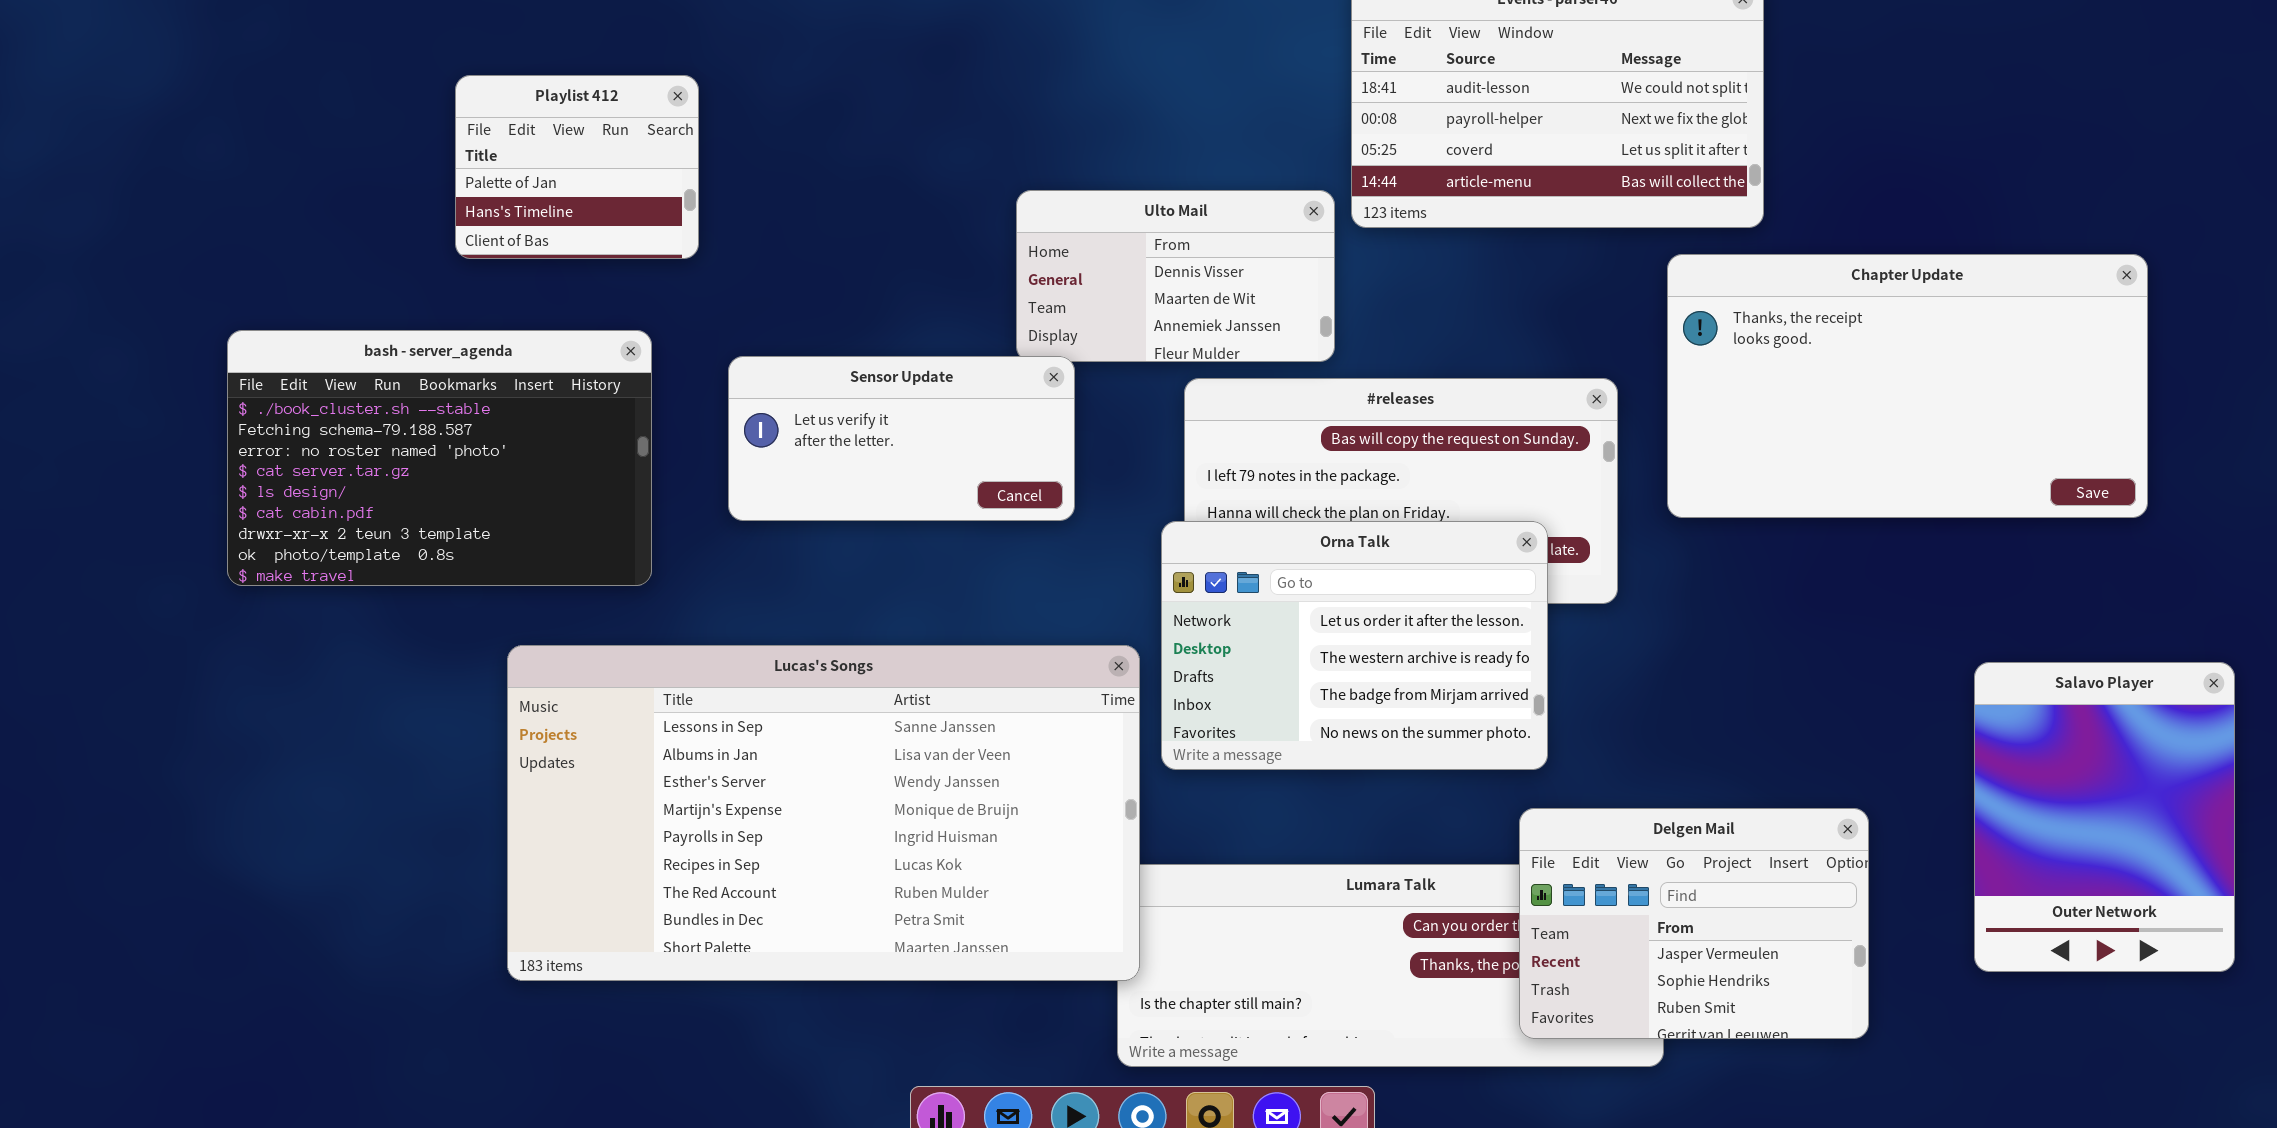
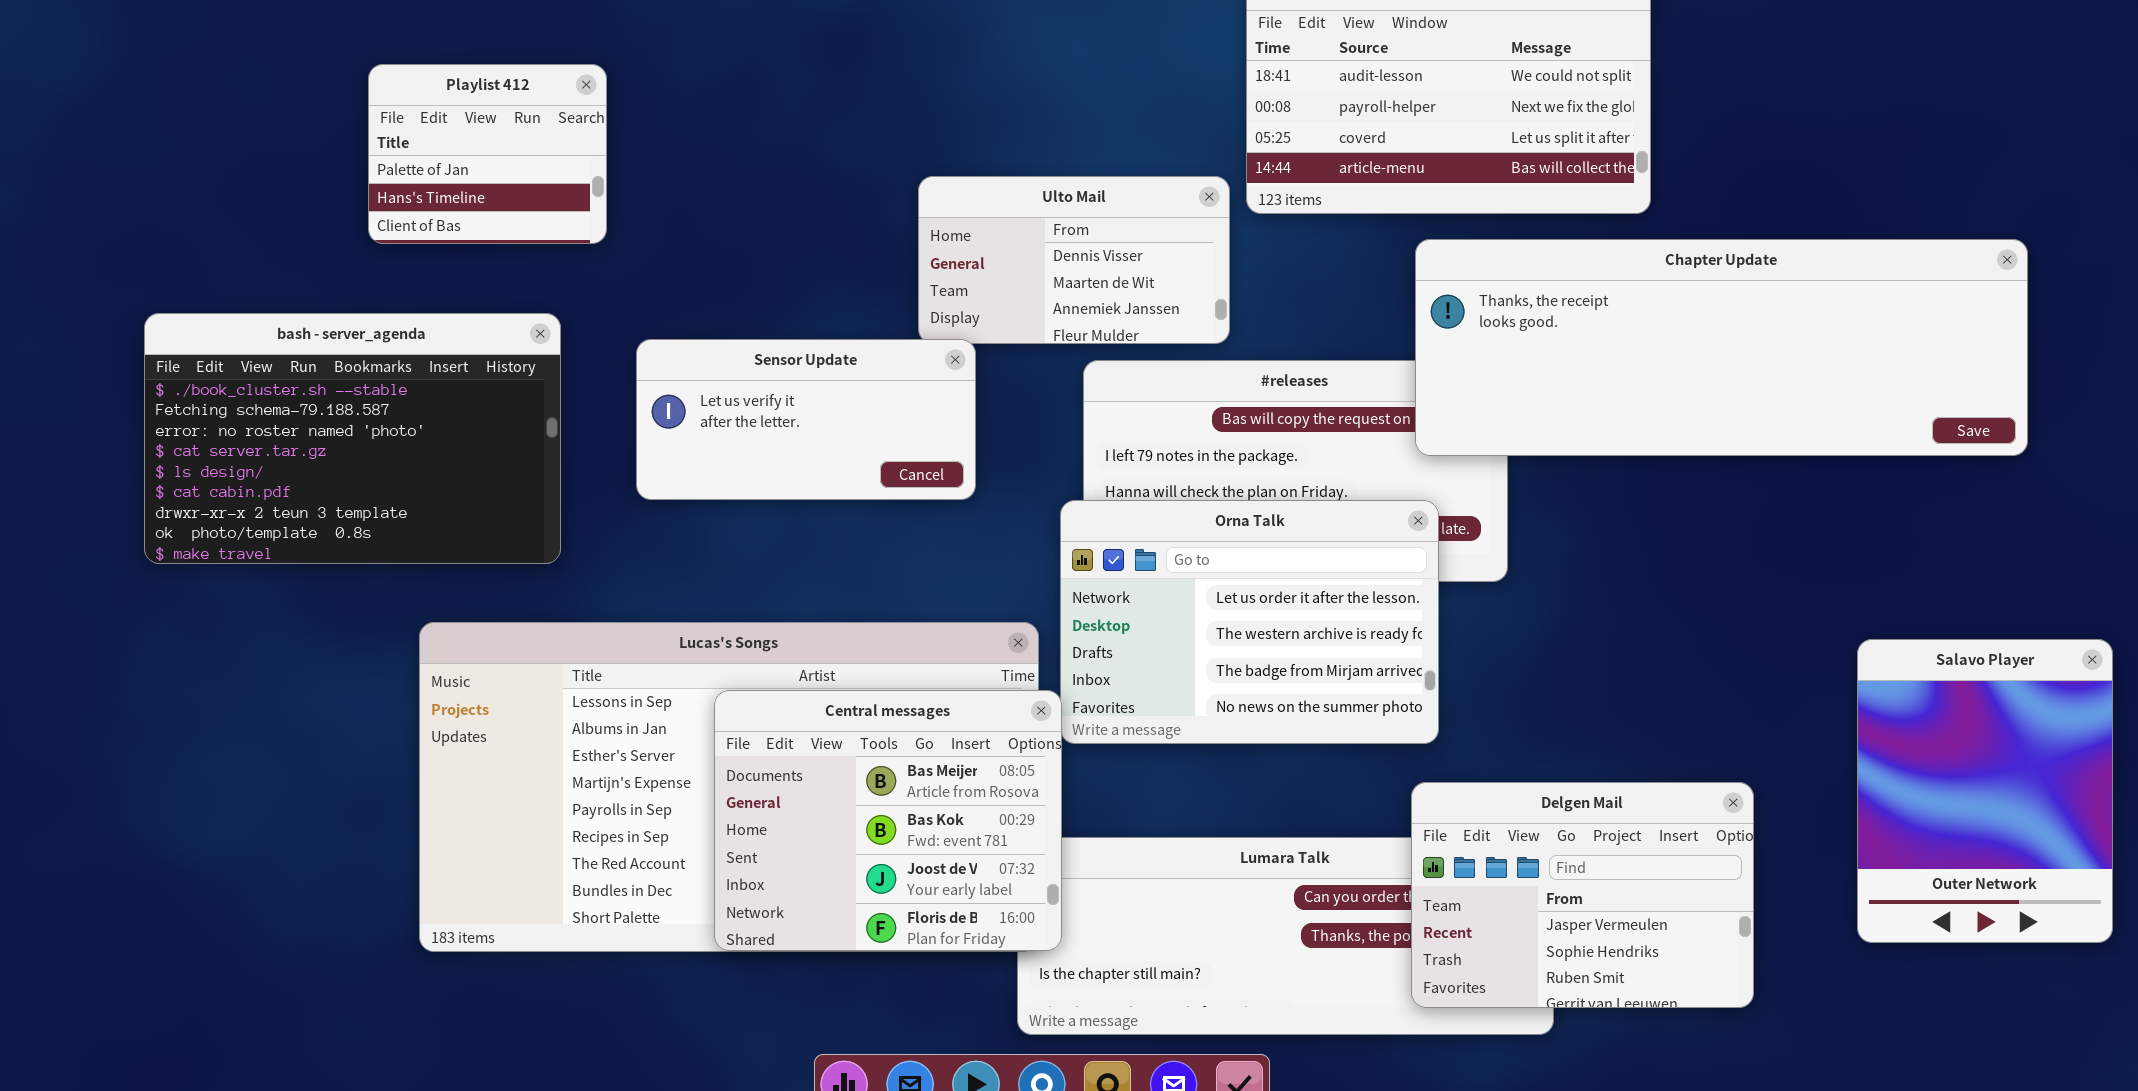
Chapter Update: [1667,254,2148,518] -> [1415,239,2028,456], resized
Central messages: none -> [714,690,1062,951], opened

